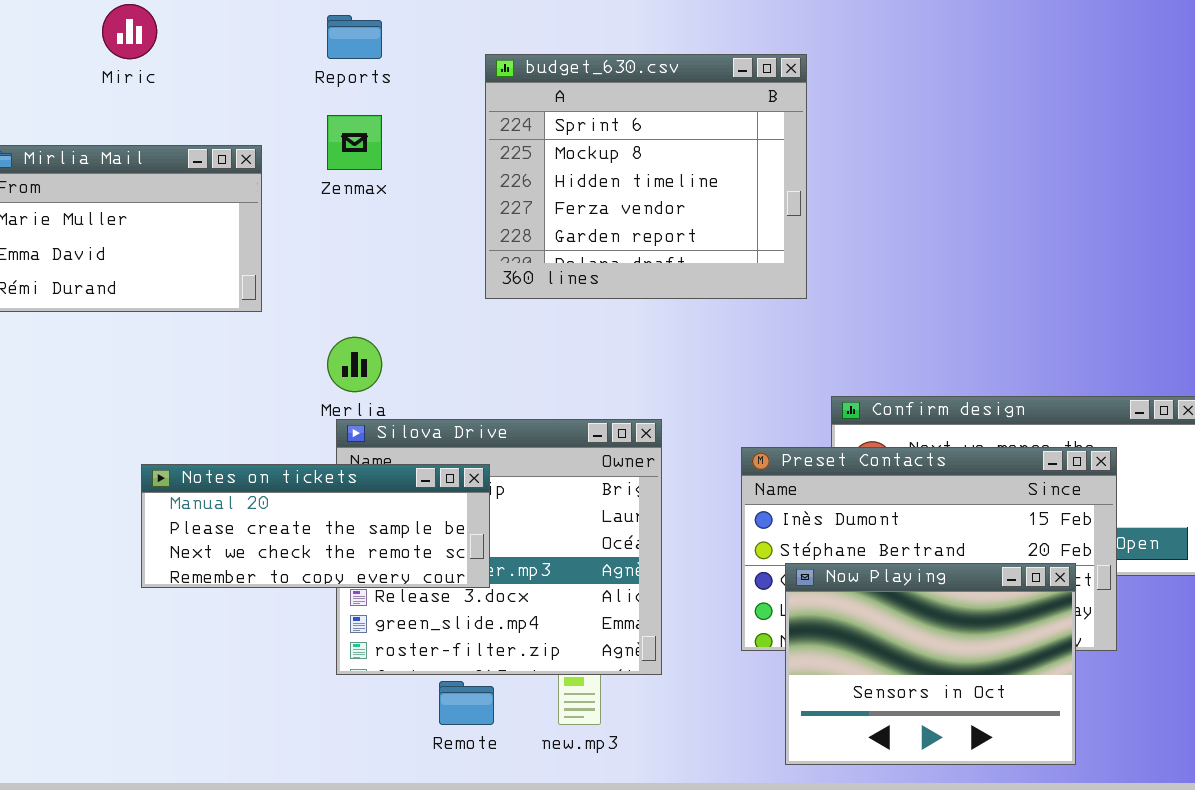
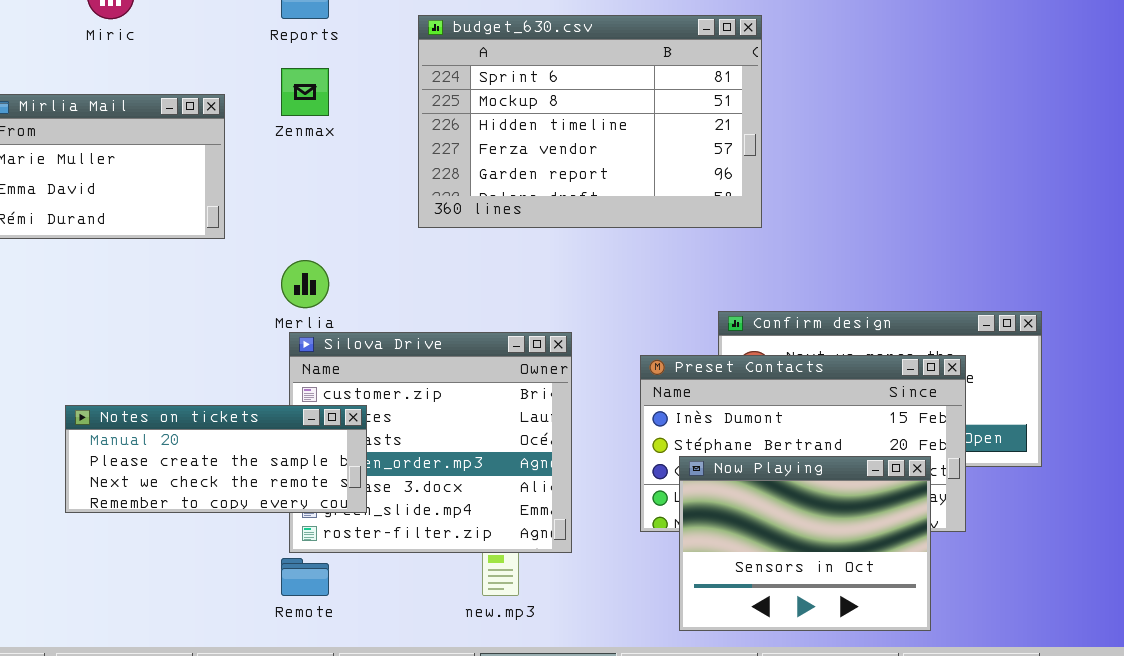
budget_630.csv: [485,54,807,299] -> [418,15,762,228], resized
Notes on tickets: [141,464,490,588] -> [65,405,367,513], moved
Remote: [439,681,494,725] -> [281,558,329,596], moved

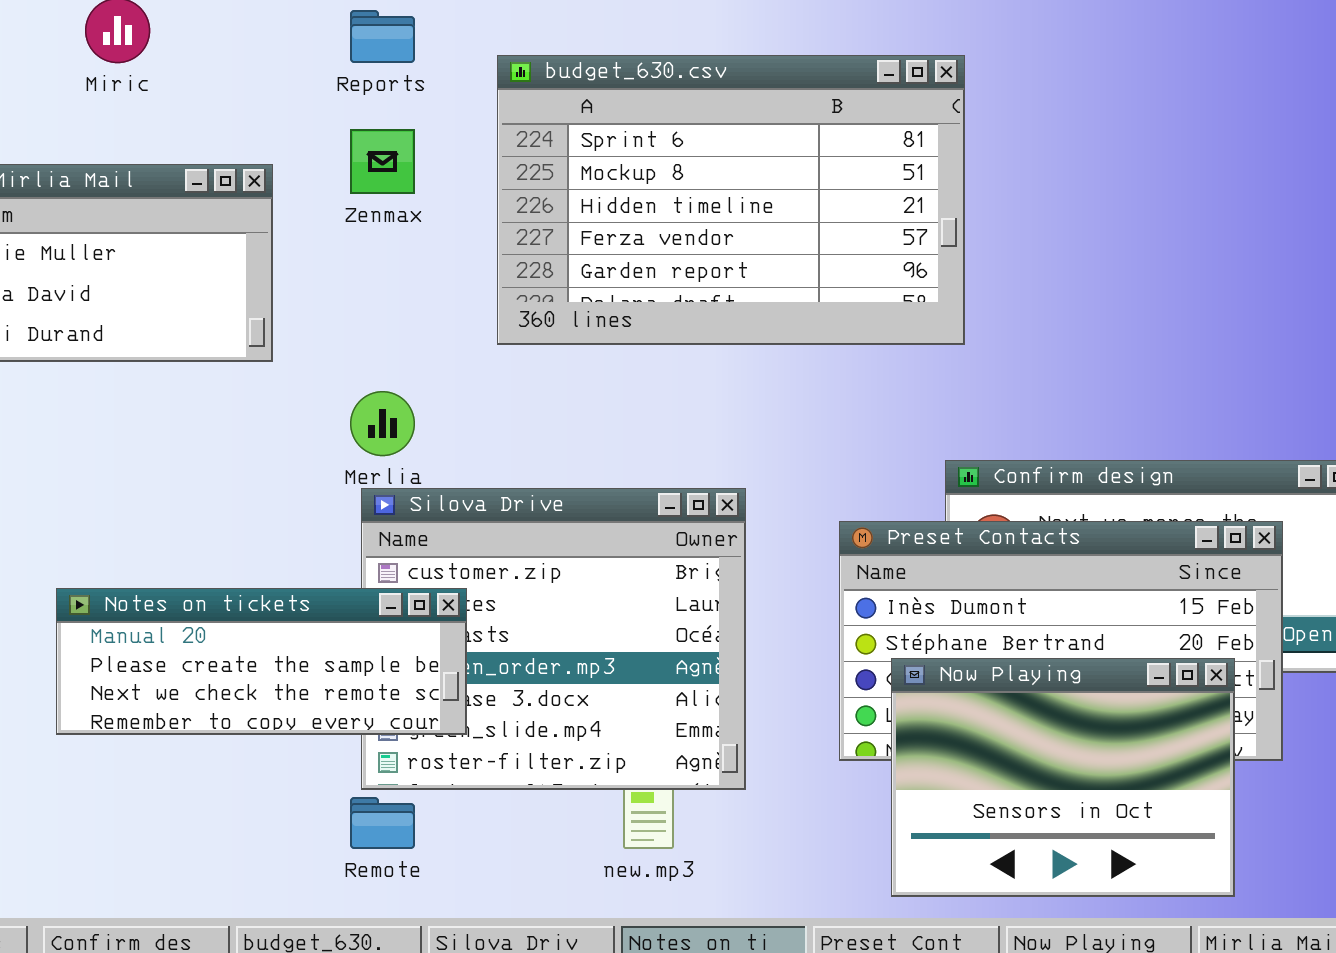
budget_630.csv: [418,15,762,228] -> [497,55,965,345], moved

